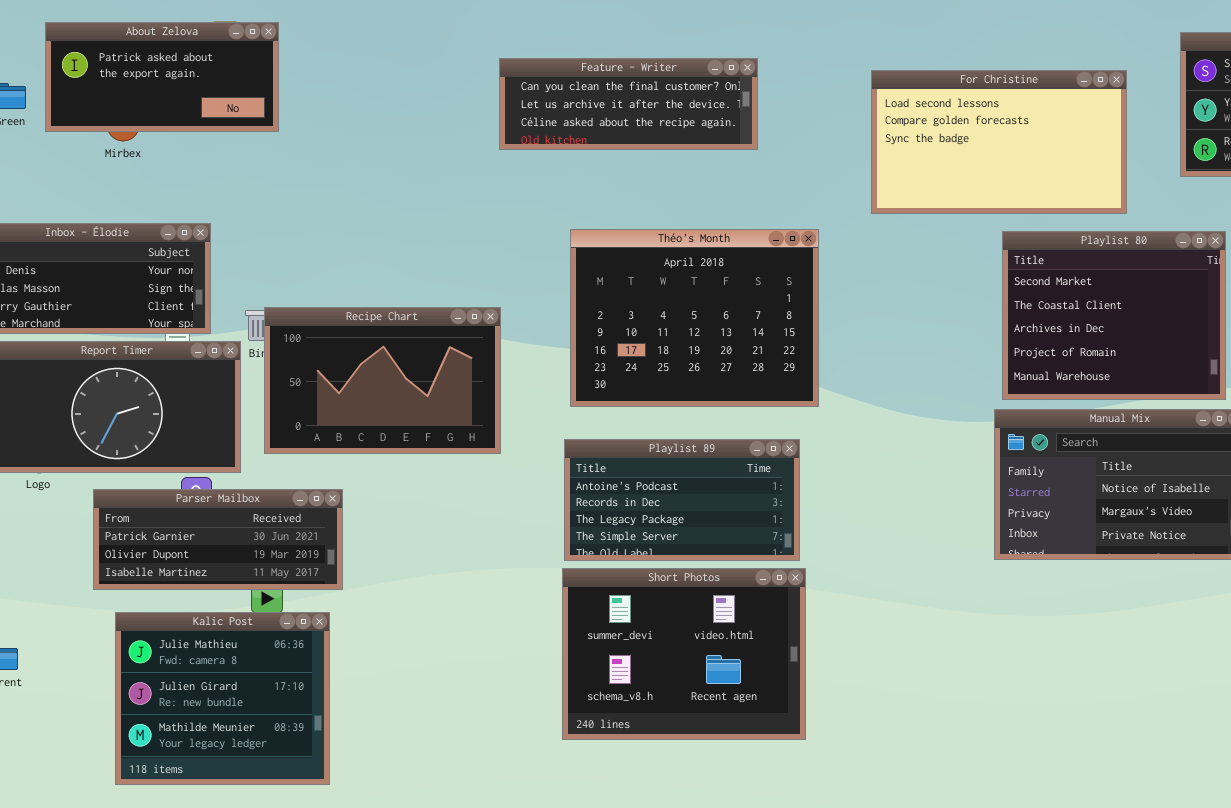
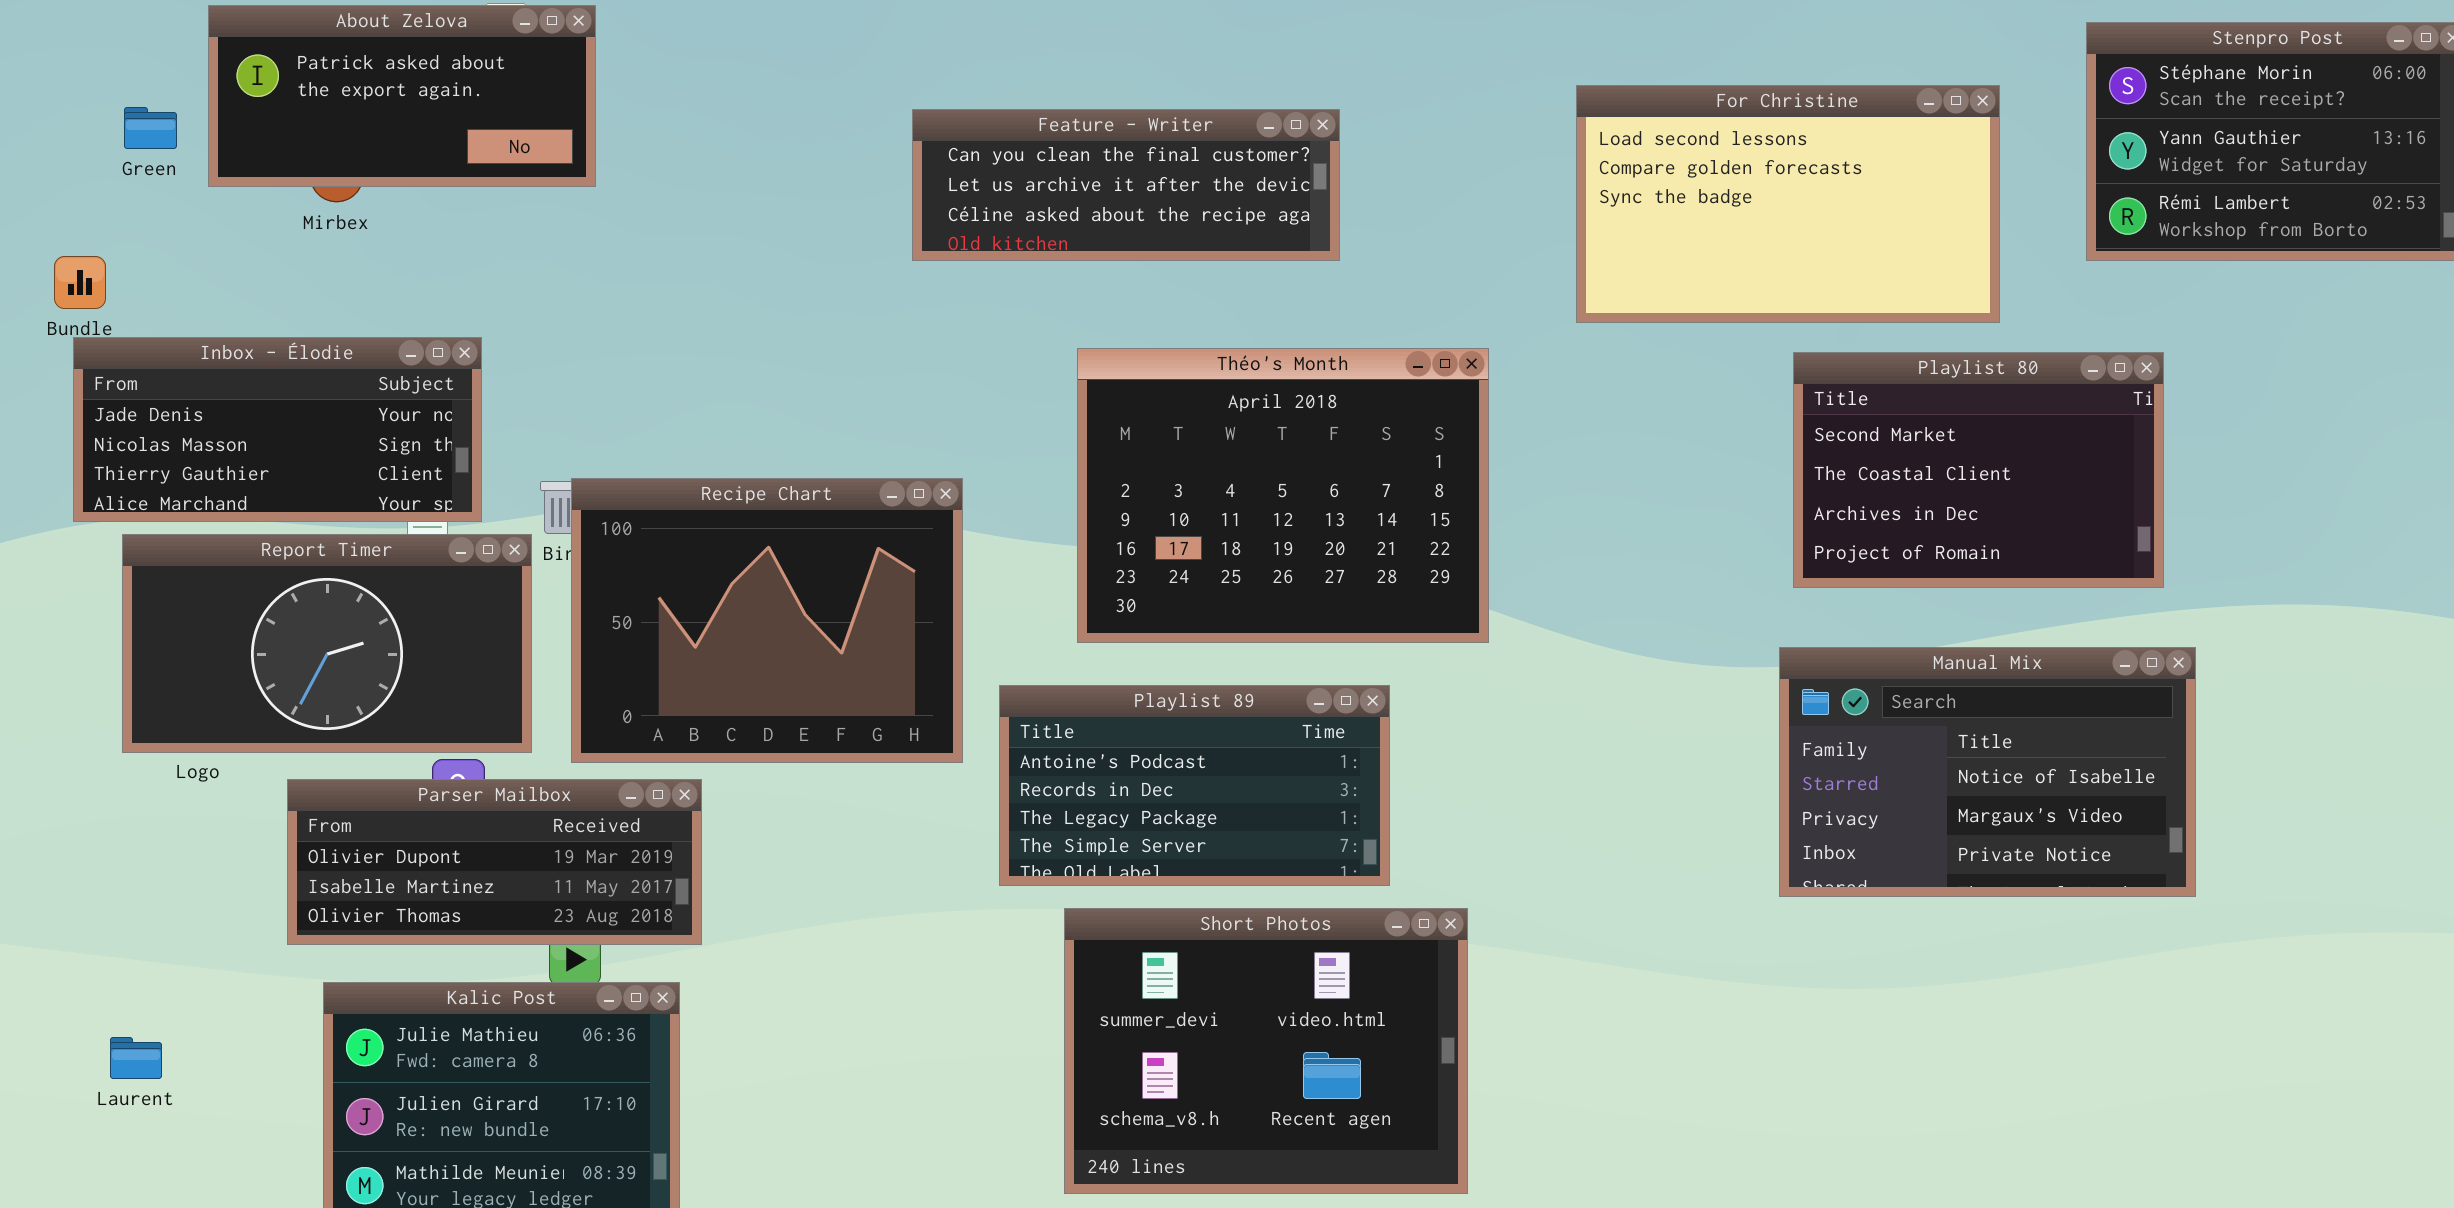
Feature - Writer: [499,58,758,150] -> [912,109,1340,261], moved
Playlist 80: [1002,231,1226,400] -> [1793,352,2164,588], resized
Recipe Chart: [264,307,501,454] -> [571,478,963,763], resized
Playlist 89: [564,439,800,561] -> [999,685,1390,886], moved
Parser Mailbox: [93,489,343,590] -> [287,779,702,945], scrolled down 1 row

